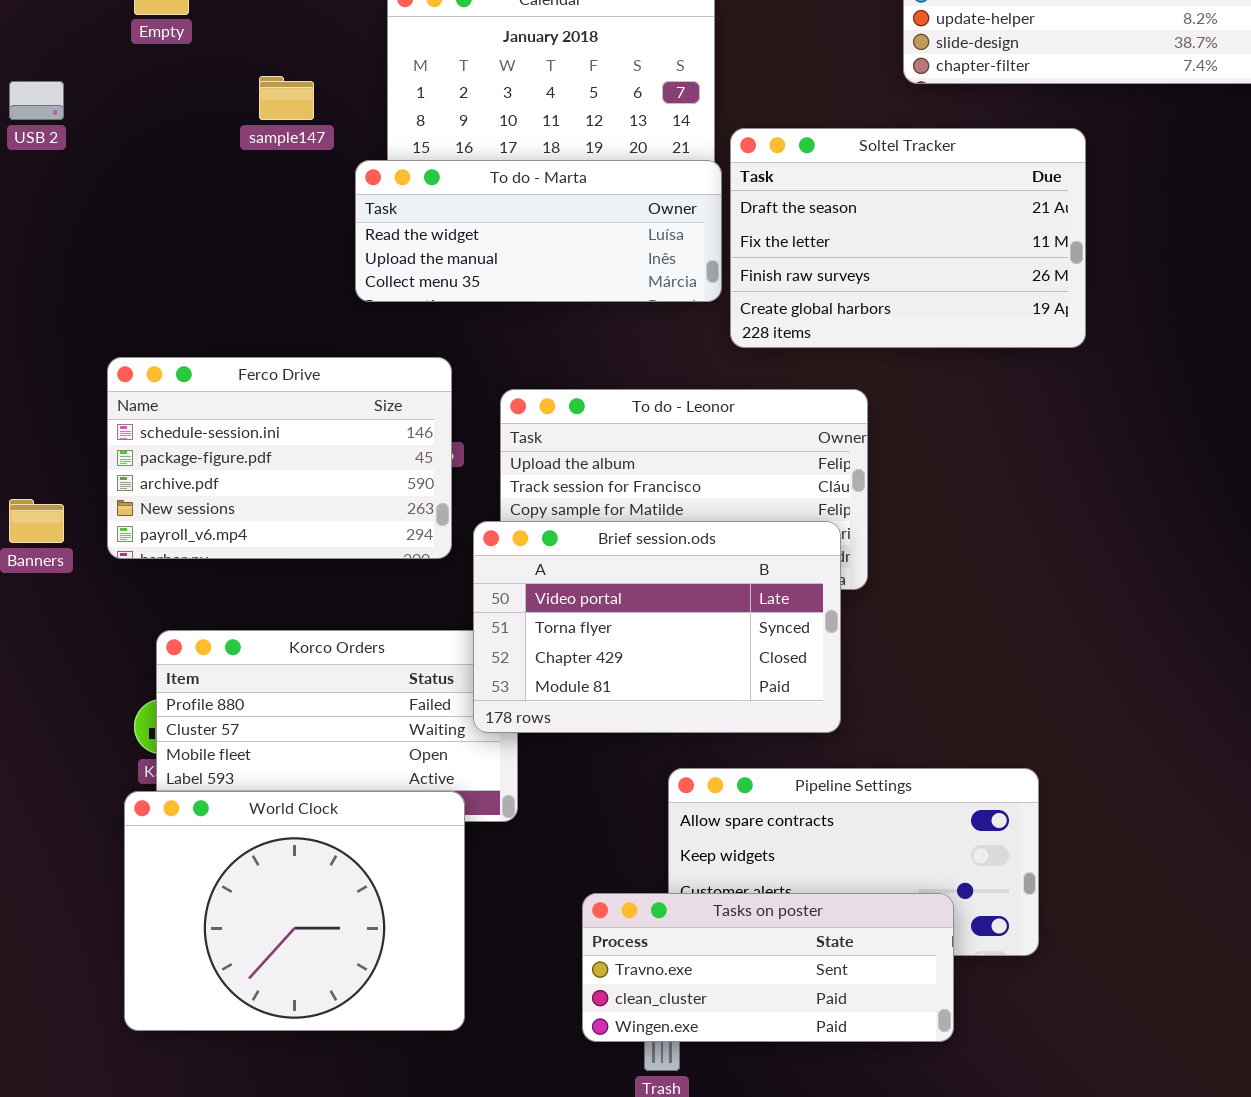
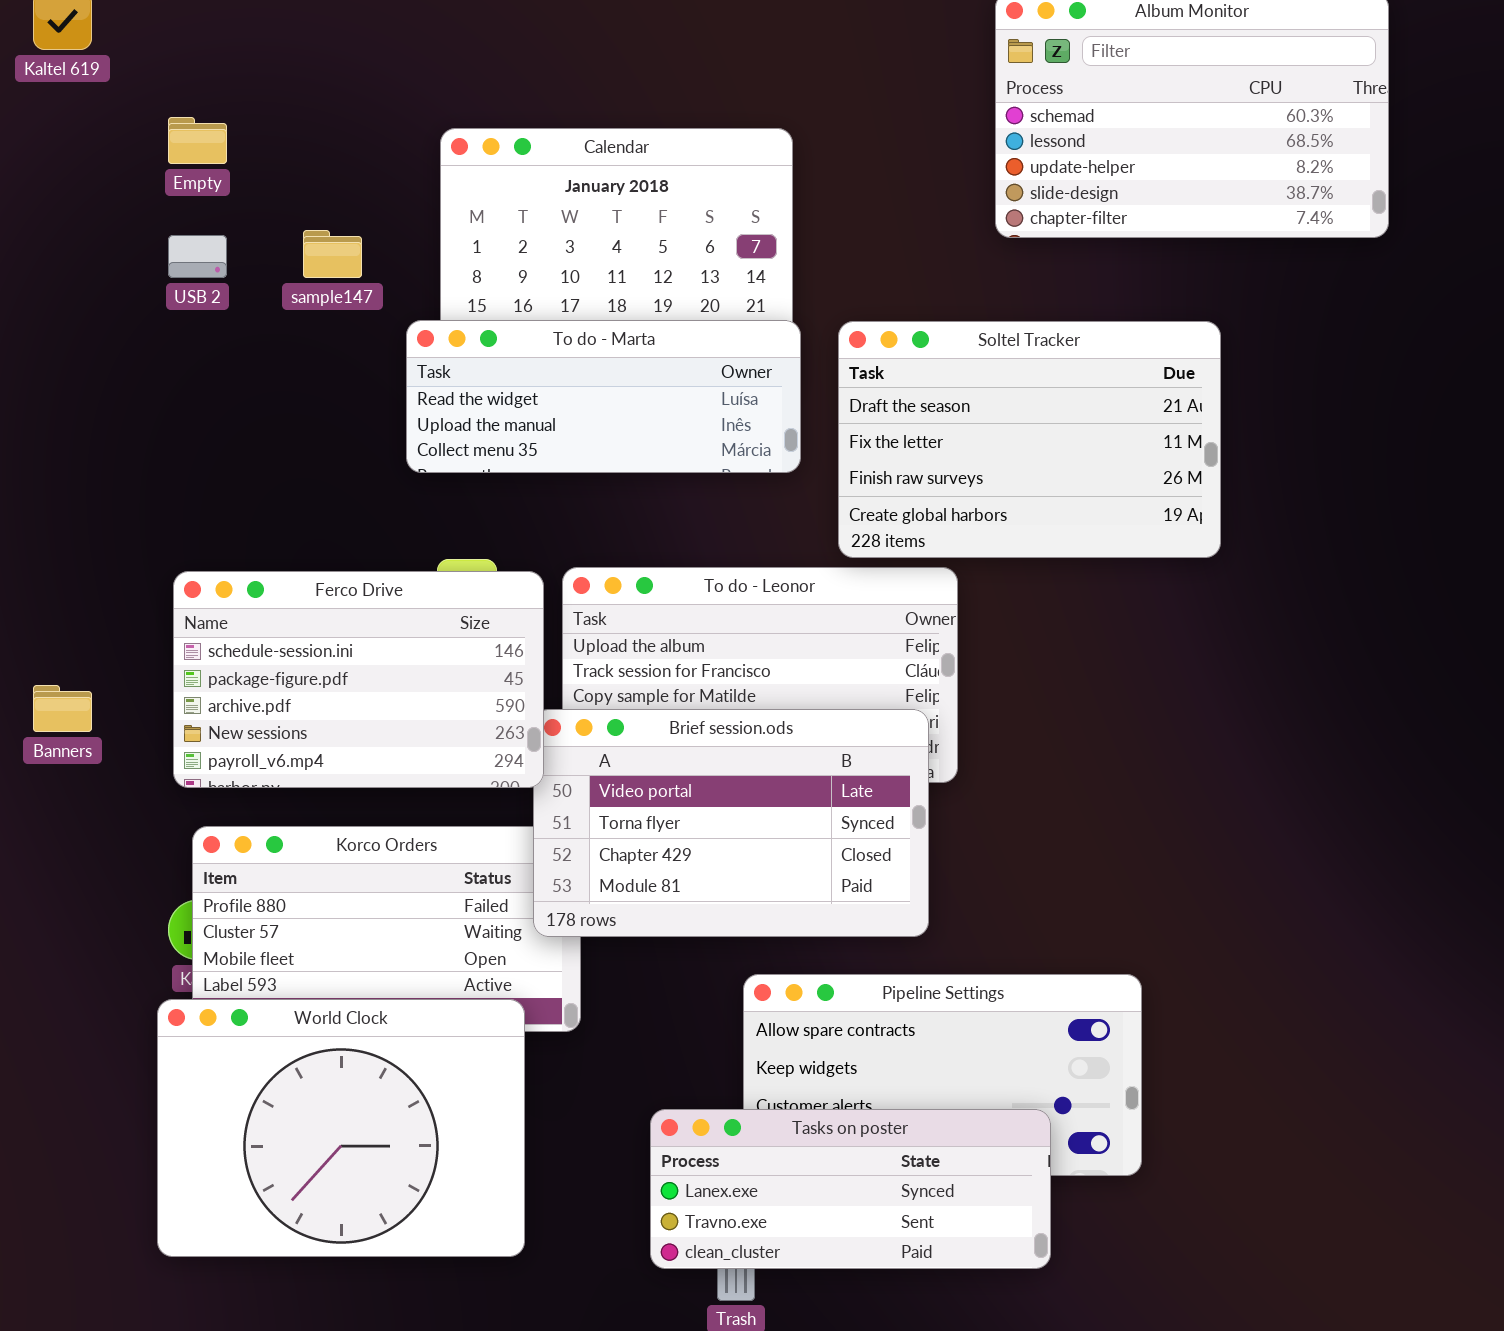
USB 2: [9,81,64,120] -> [168,235,227,278], moved
Soltel Tracker: [730,128,1086,348] -> [838,321,1221,558], moved
Ferco Drive: [107,357,452,559] -> [173,571,544,788], moved
Tasks on poster: [582,893,954,1042] -> [650,1109,1051,1269], scrolled up 1 row

